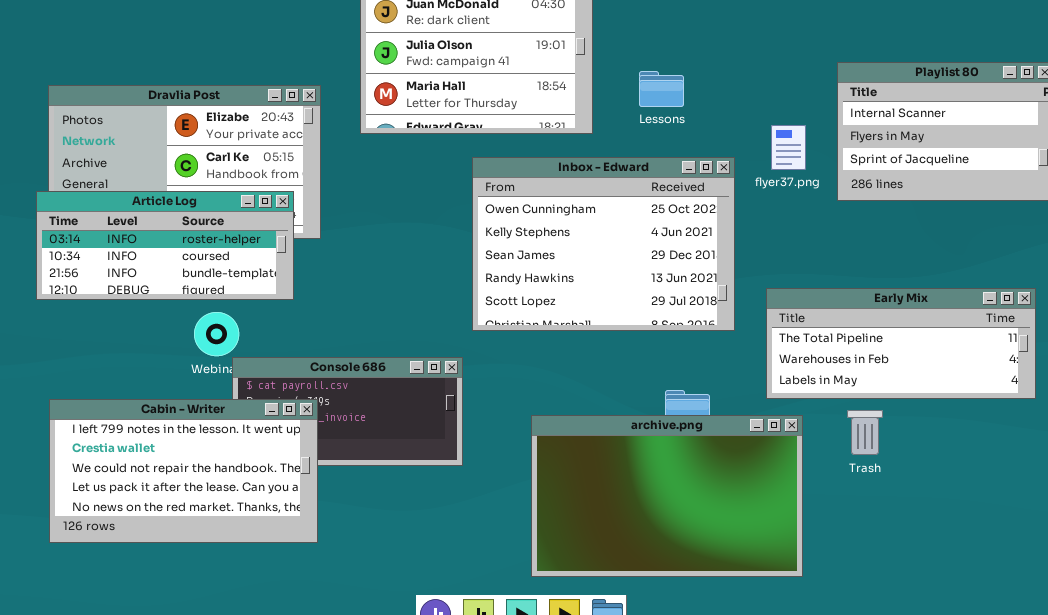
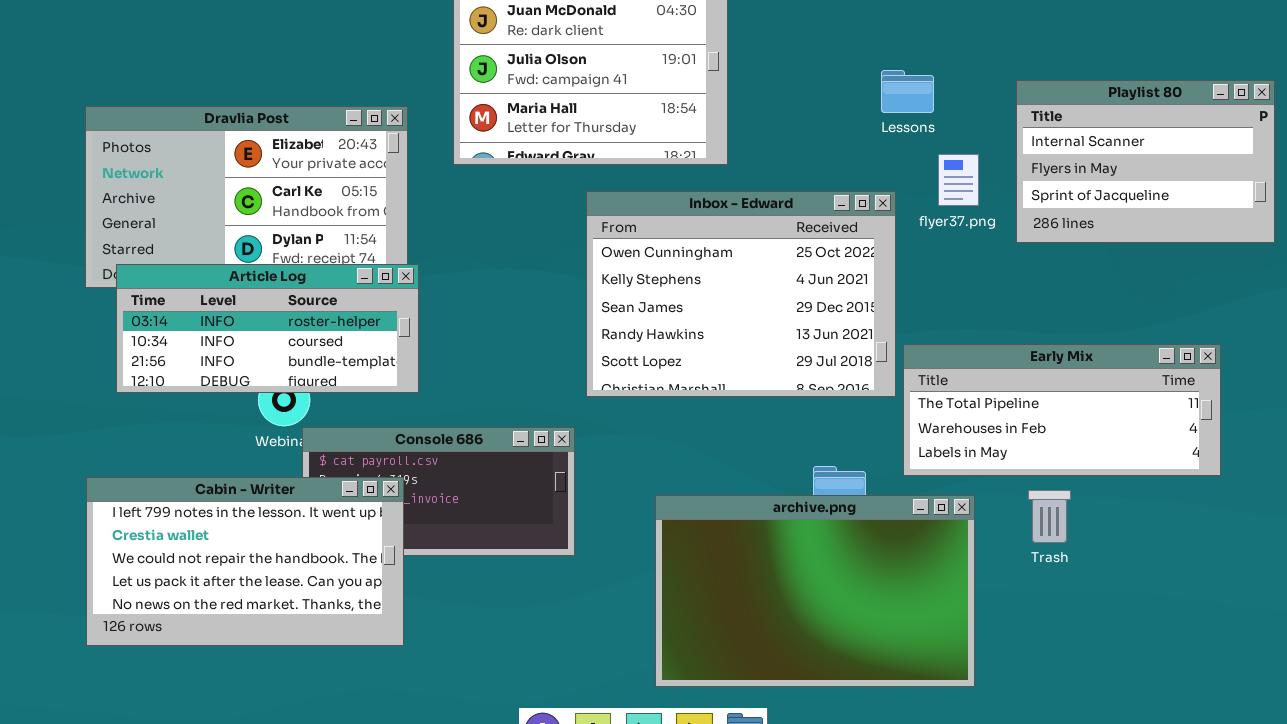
Lessons: [639,71,684,107] -> [881,70,934,113], moved
Article Log: [36,191,294,300] -> [116,264,419,393], moved
Early Mix: [766,288,1036,399] -> [903,344,1221,476], moved

